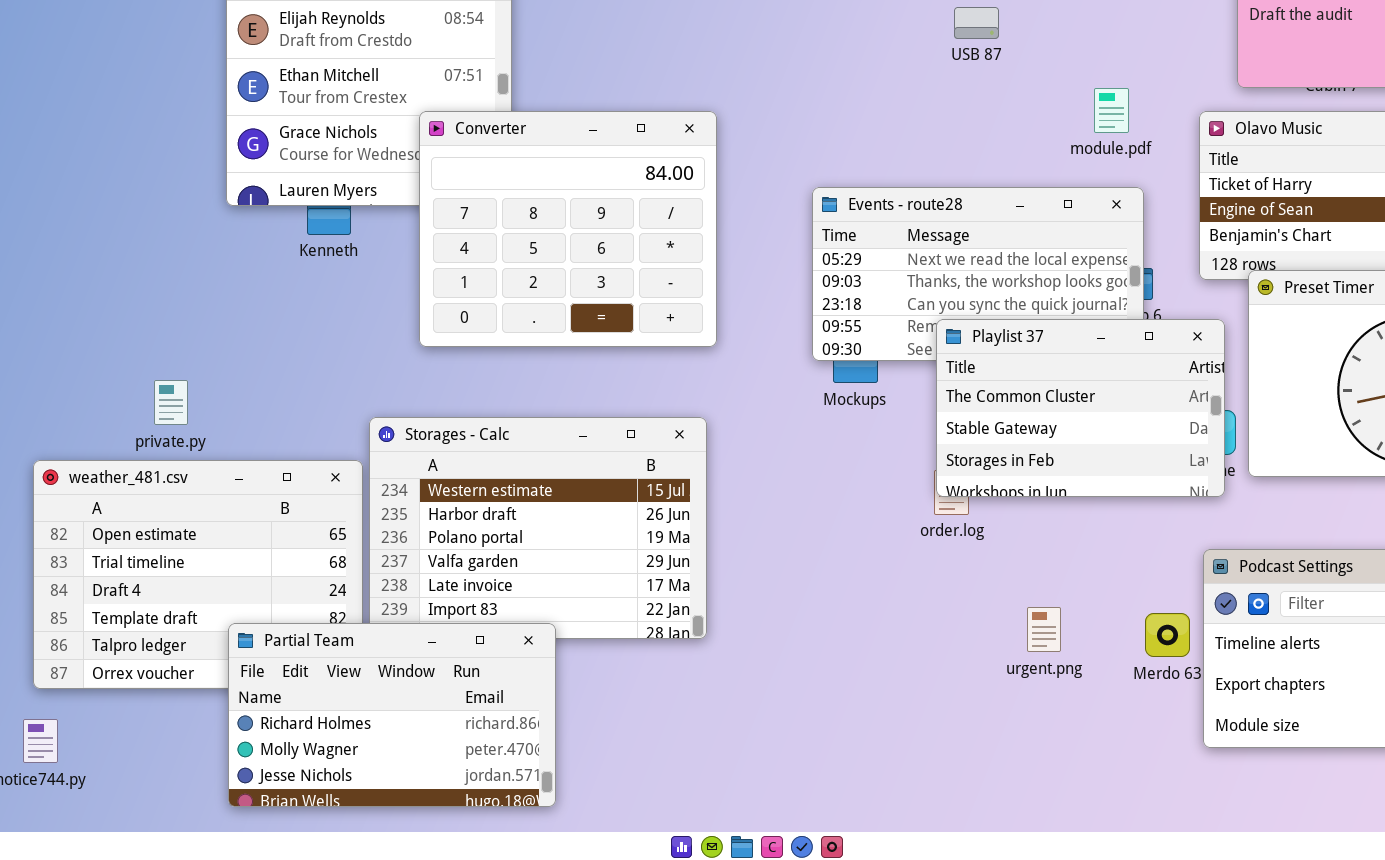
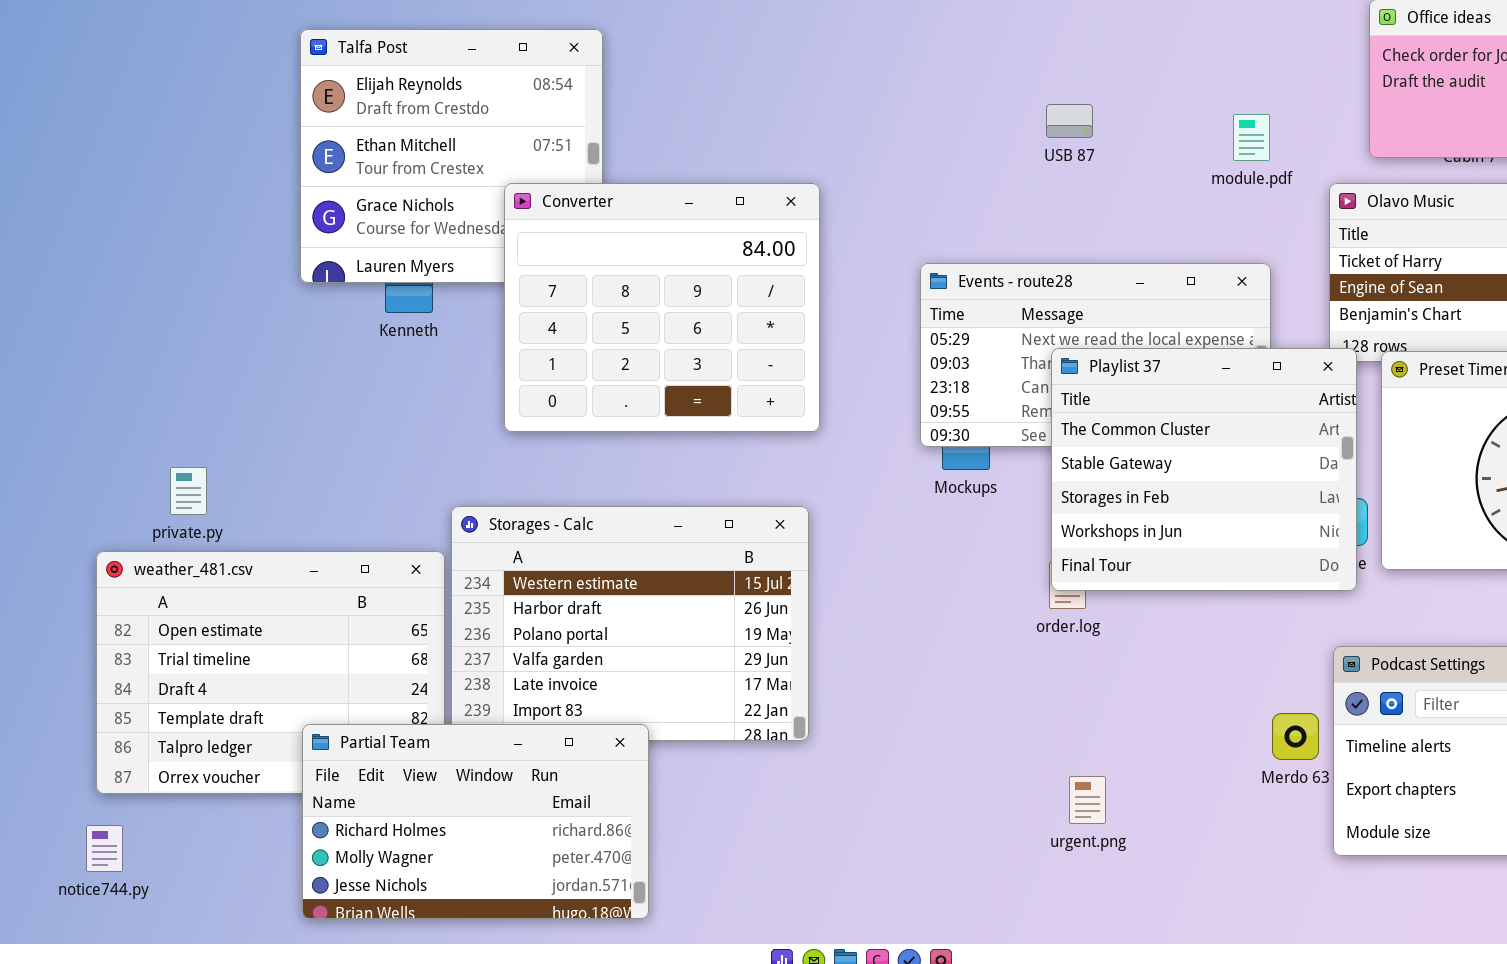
USB 87: [954,7,999,39] -> [1046,104,1093,138], moved
module.pdf: [1094,88,1129,133] -> [1233,114,1270,161], moved
Playlist 37: [936,319,1225,497] -> [1051,348,1357,591], resized
private.py: [154,380,188,425] -> [170,467,207,515], moved
urgent.png: [1027,607,1061,652] -> [1069,776,1106,824], moved

